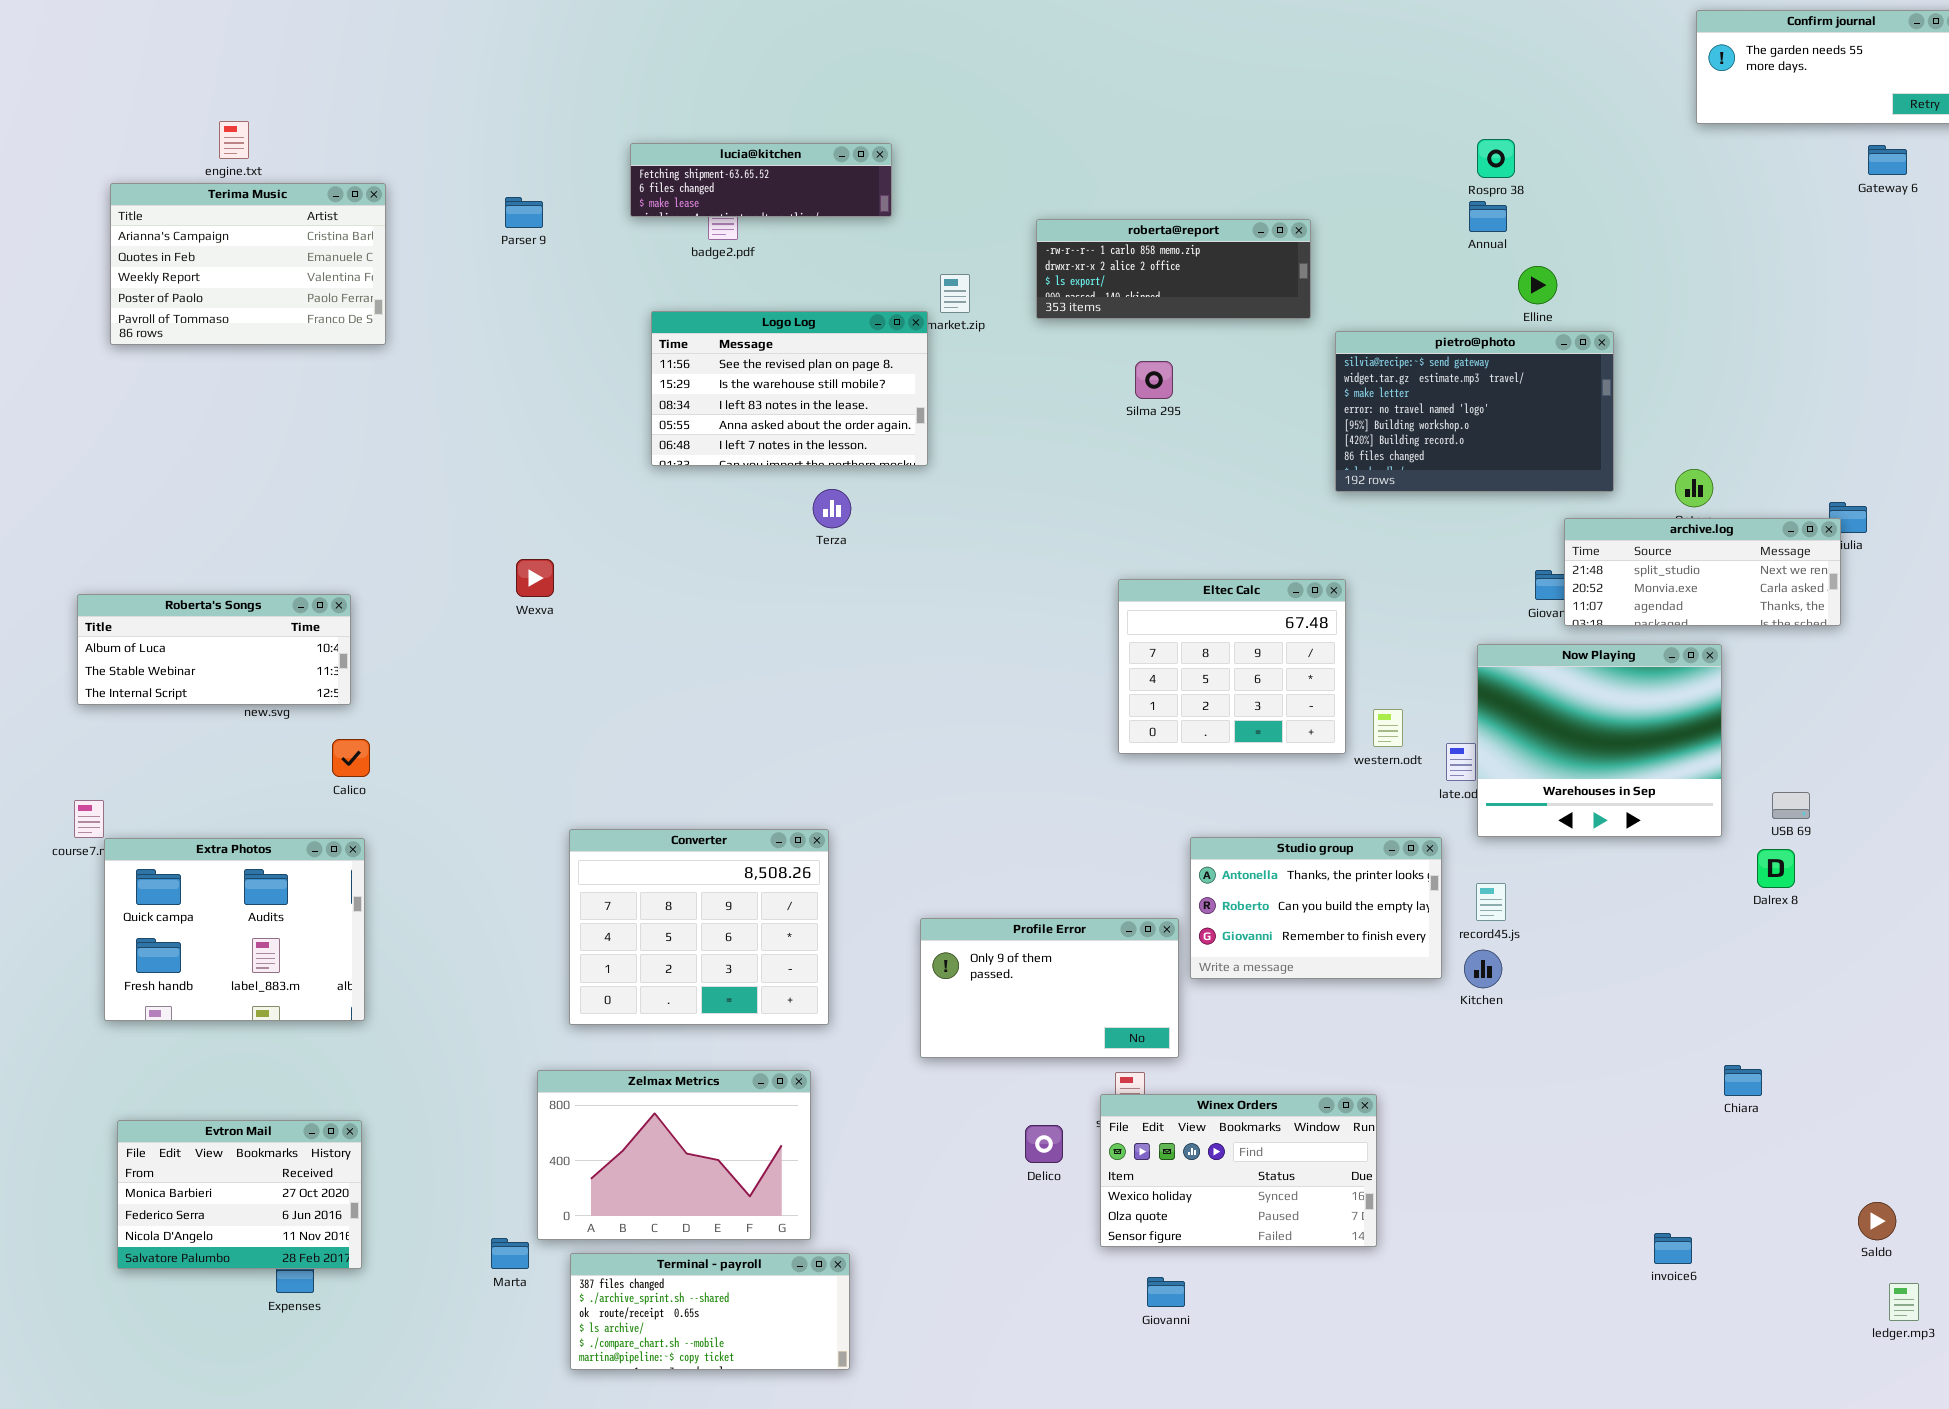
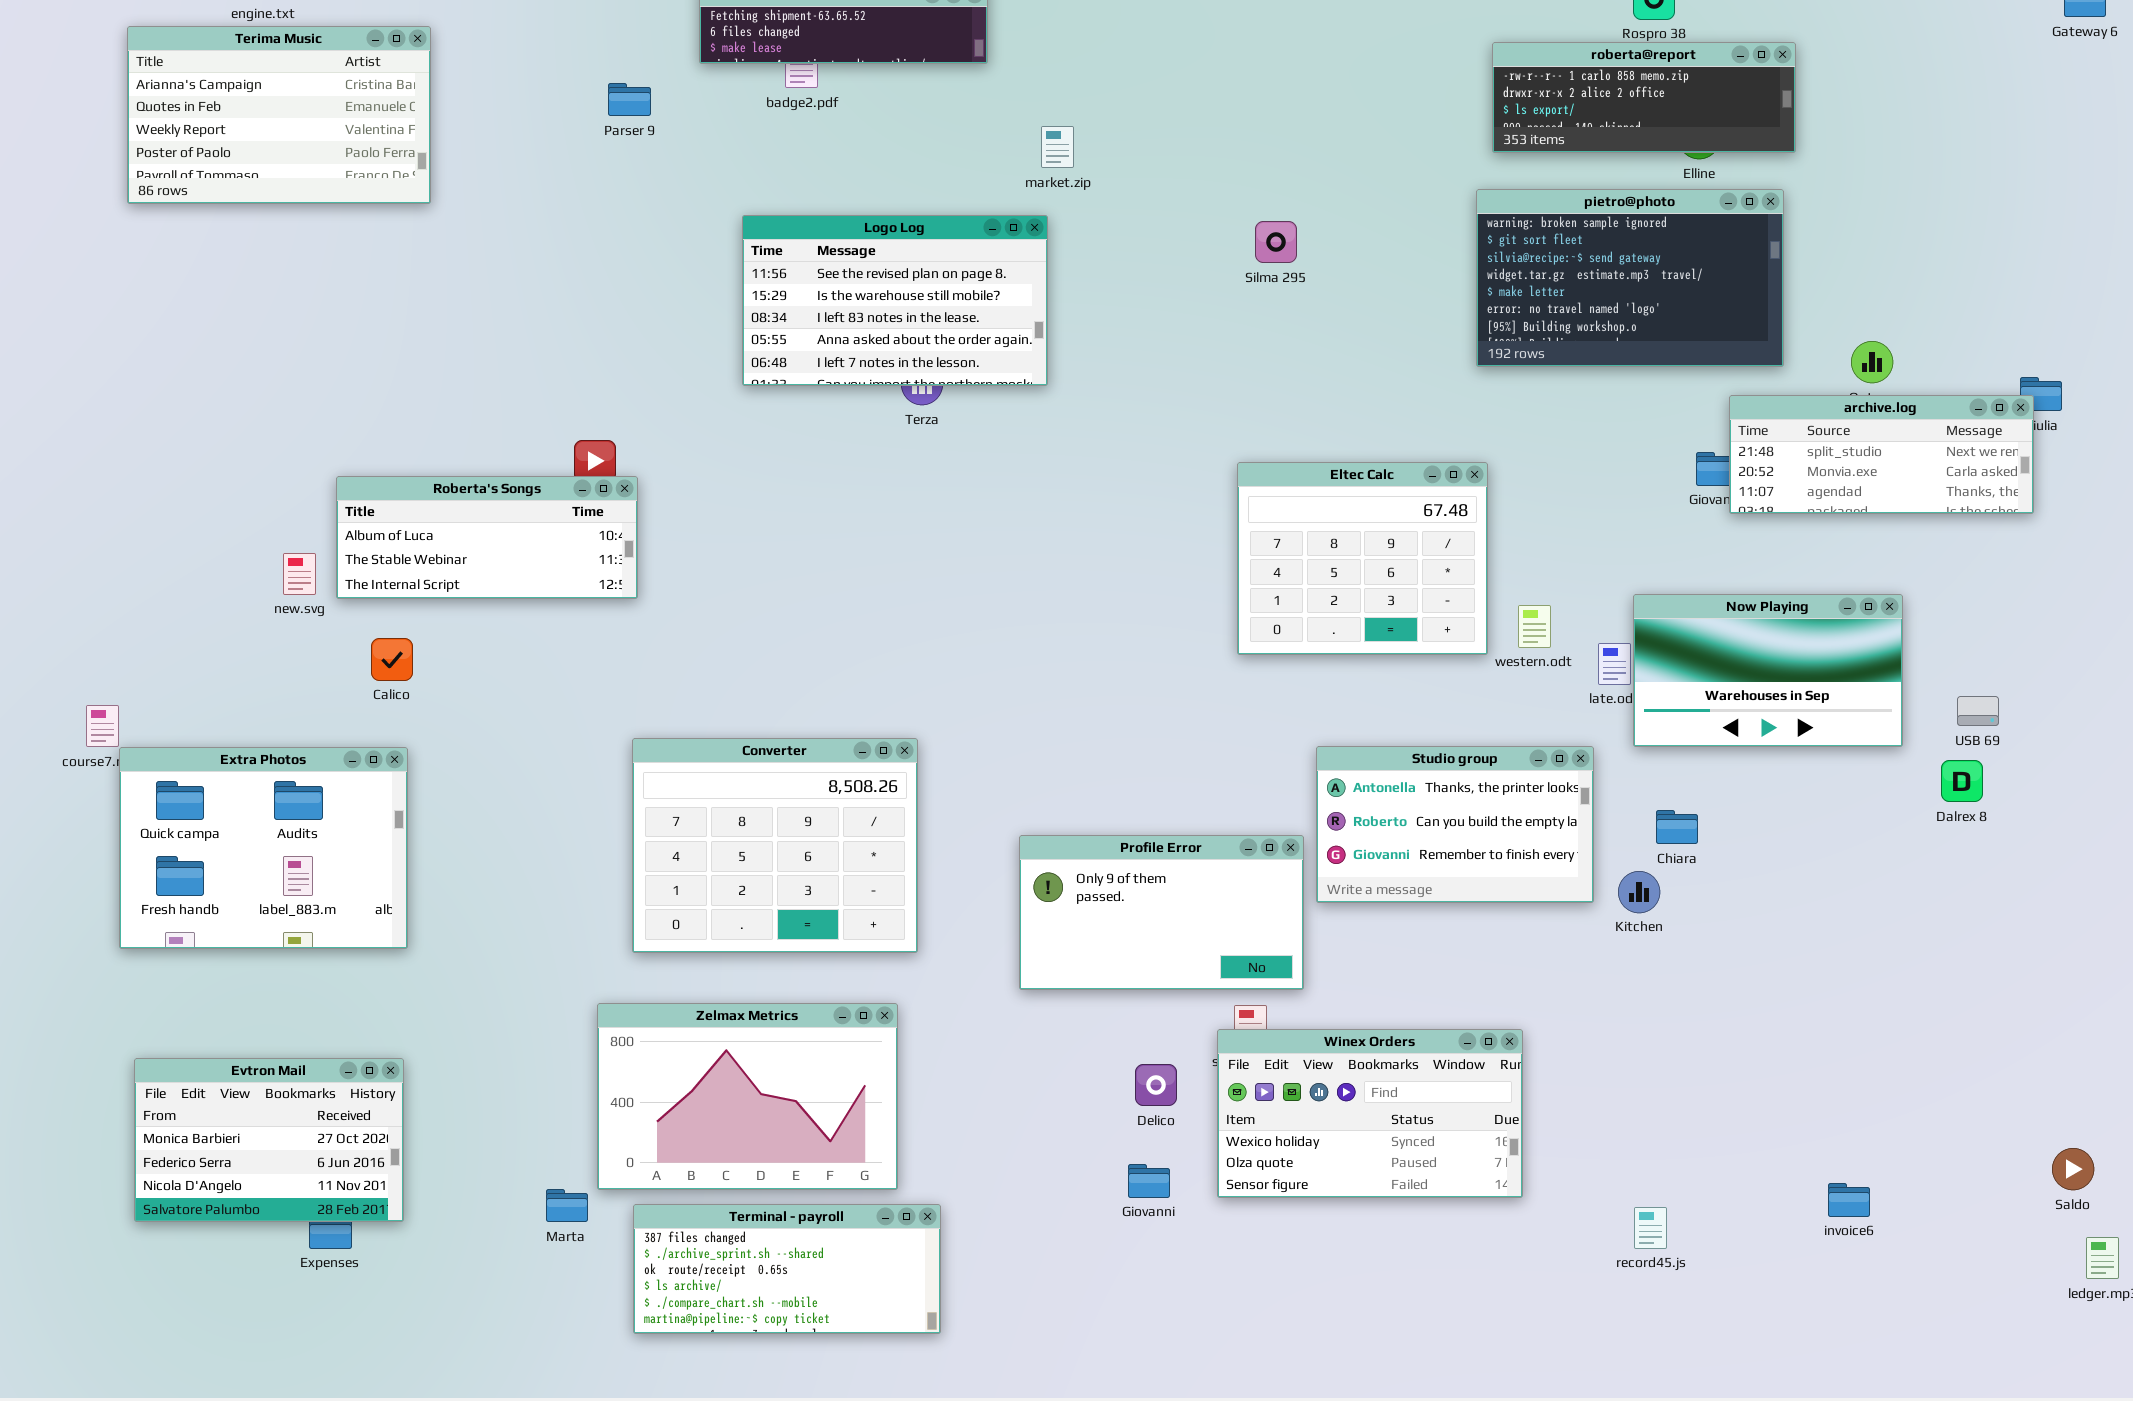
Parser 9: [505,197,543,228] -> [608,83,651,116], moved
roberta@report: [1036,219,1311,319] -> [1492,42,1796,153], moved
Logo Log: [651,311,928,466] -> [742,215,1048,386], moved
pietro@photo: [1335,331,1614,492] -> [1476,189,1784,367], scrolled up 2 rows
Roberta's Songs: [77,594,351,705] -> [336,476,638,599], moved
Now Playing: [1477,644,1722,837] -> [1633,594,1903,747], resized
record45.js: [1476,883,1506,921] -> [1634,1207,1667,1249], moved
Chiara: [1724,1065,1762,1096] -> [1656,810,1698,844], moved
Giovanni: [1147,1277,1185,1307] -> [1128,1164,1170,1198], moved

